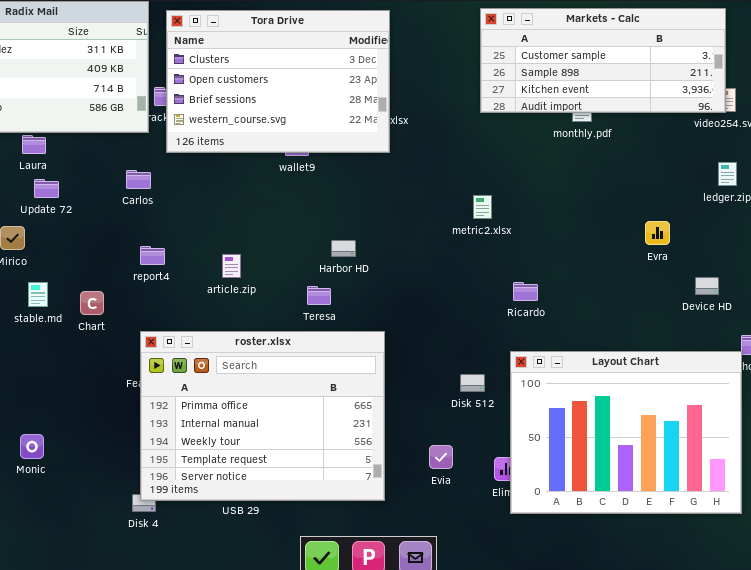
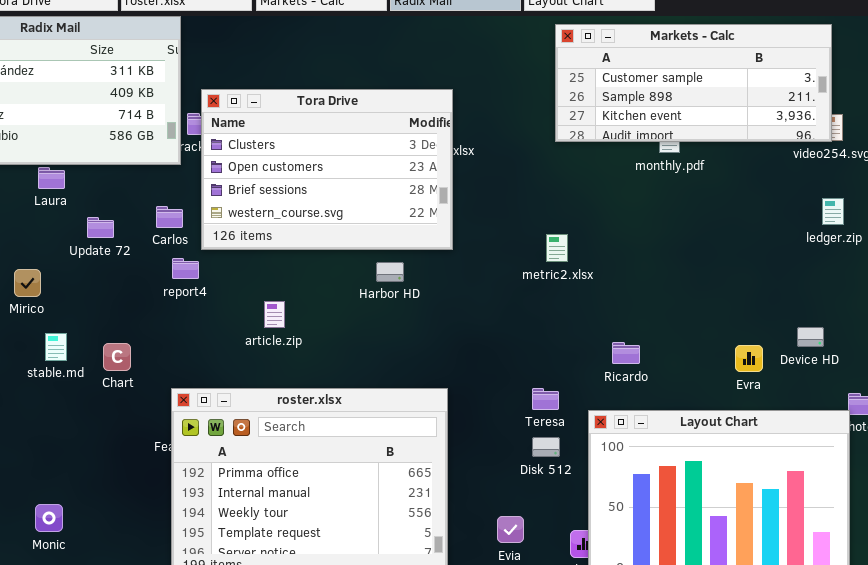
Tora Drive: [166,10,390,153] -> [201,89,453,250], moved
Update 72: [34,179,59,198] -> [87,217,114,238], moved
Evra: [645,221,670,245] -> [735,345,763,372], moved
Harbor HD: [331,240,356,257] -> [376,262,404,282], moved
report4: [140,246,165,265] -> [172,258,199,279], moved
Ricardo: [513,282,538,301] -> [612,342,640,364], moved
Teresa: [307,286,331,305] -> [532,388,559,410], moved

